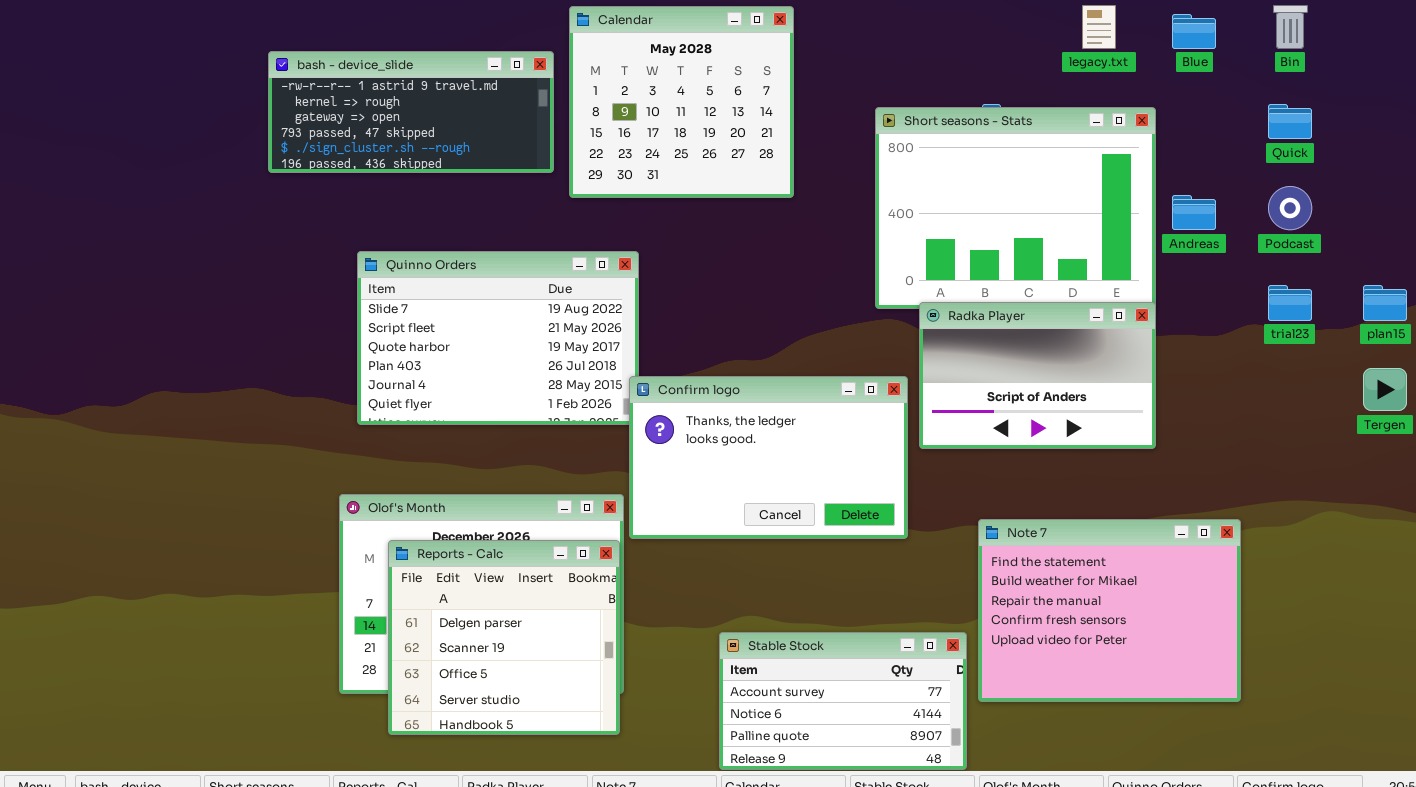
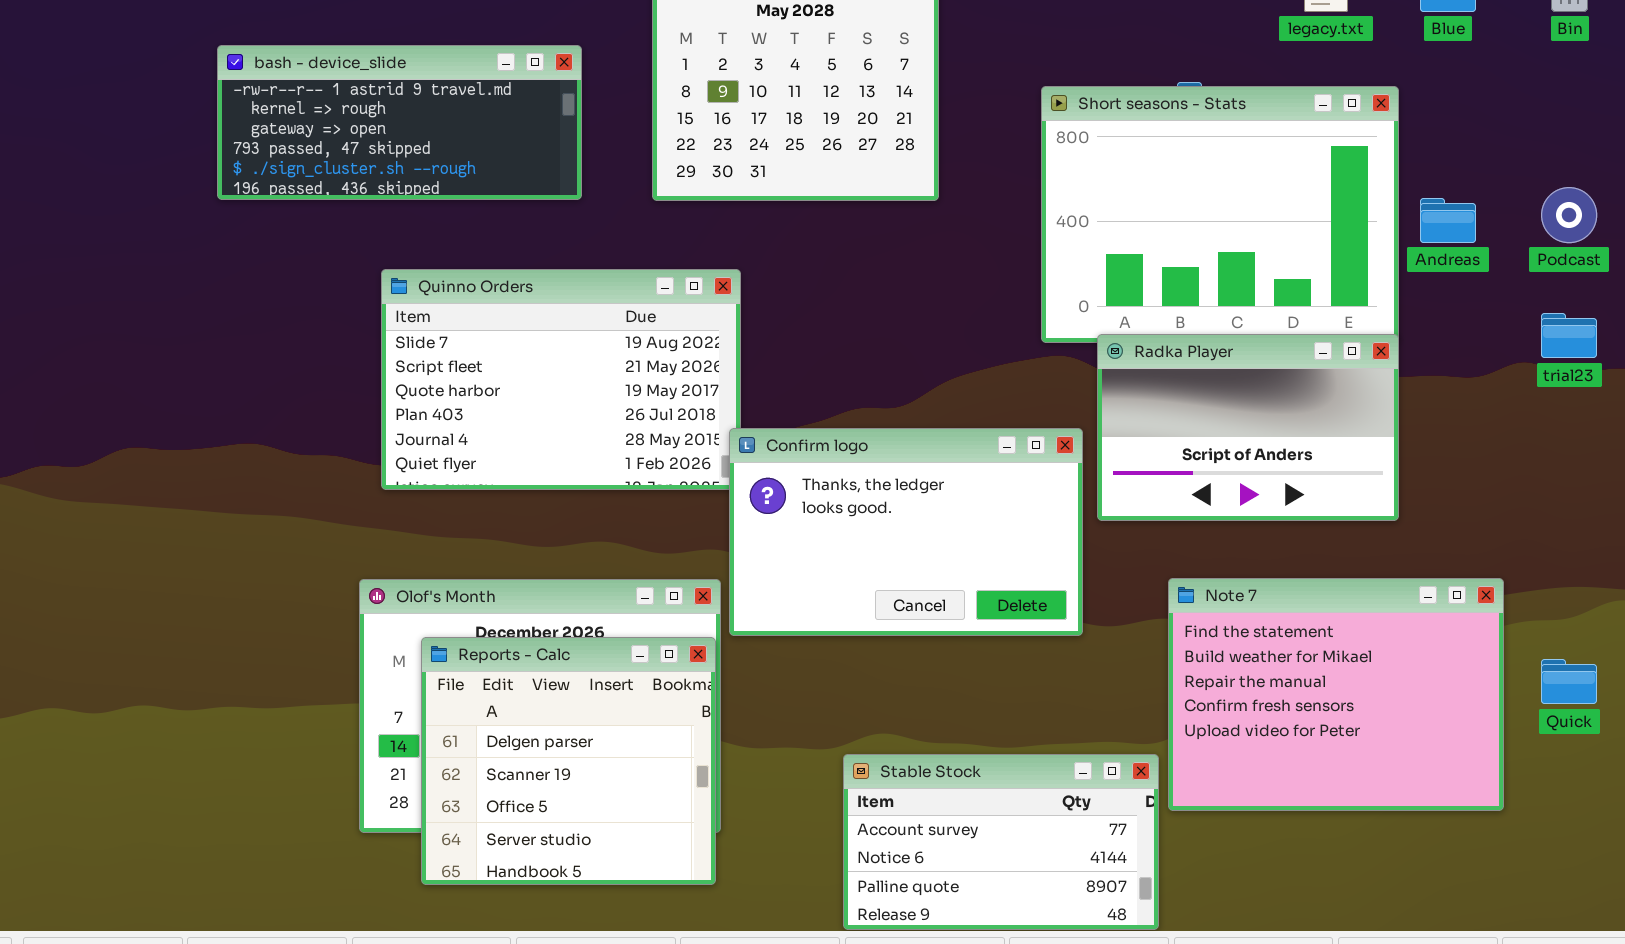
bash - device_slide: [268,51,554,173] -> [217,45,582,200], moved
Quick: [1268,104,1312,139] -> [1541,659,1597,704], moved
Note 7: [978,519,1241,702] -> [1168,578,1504,811], moved

